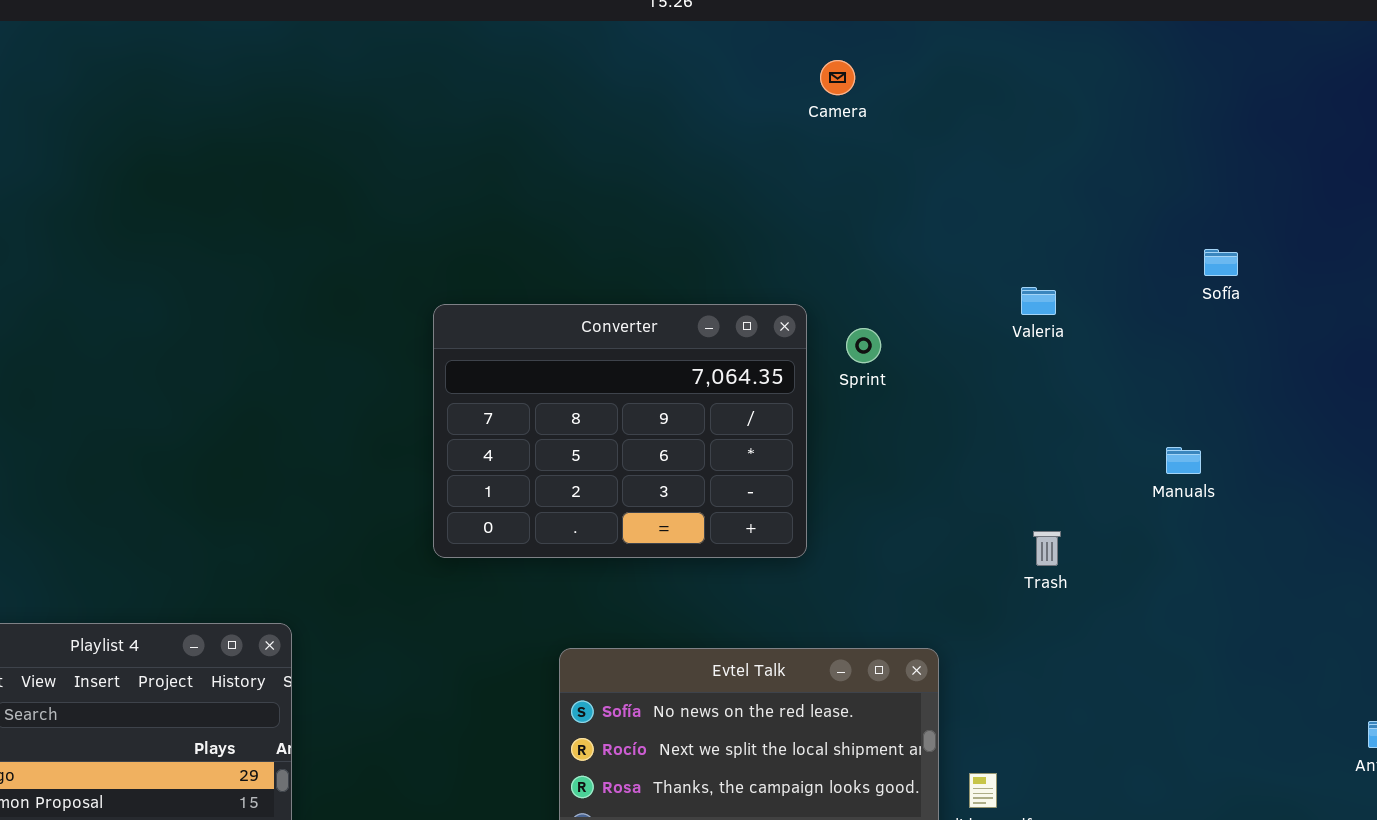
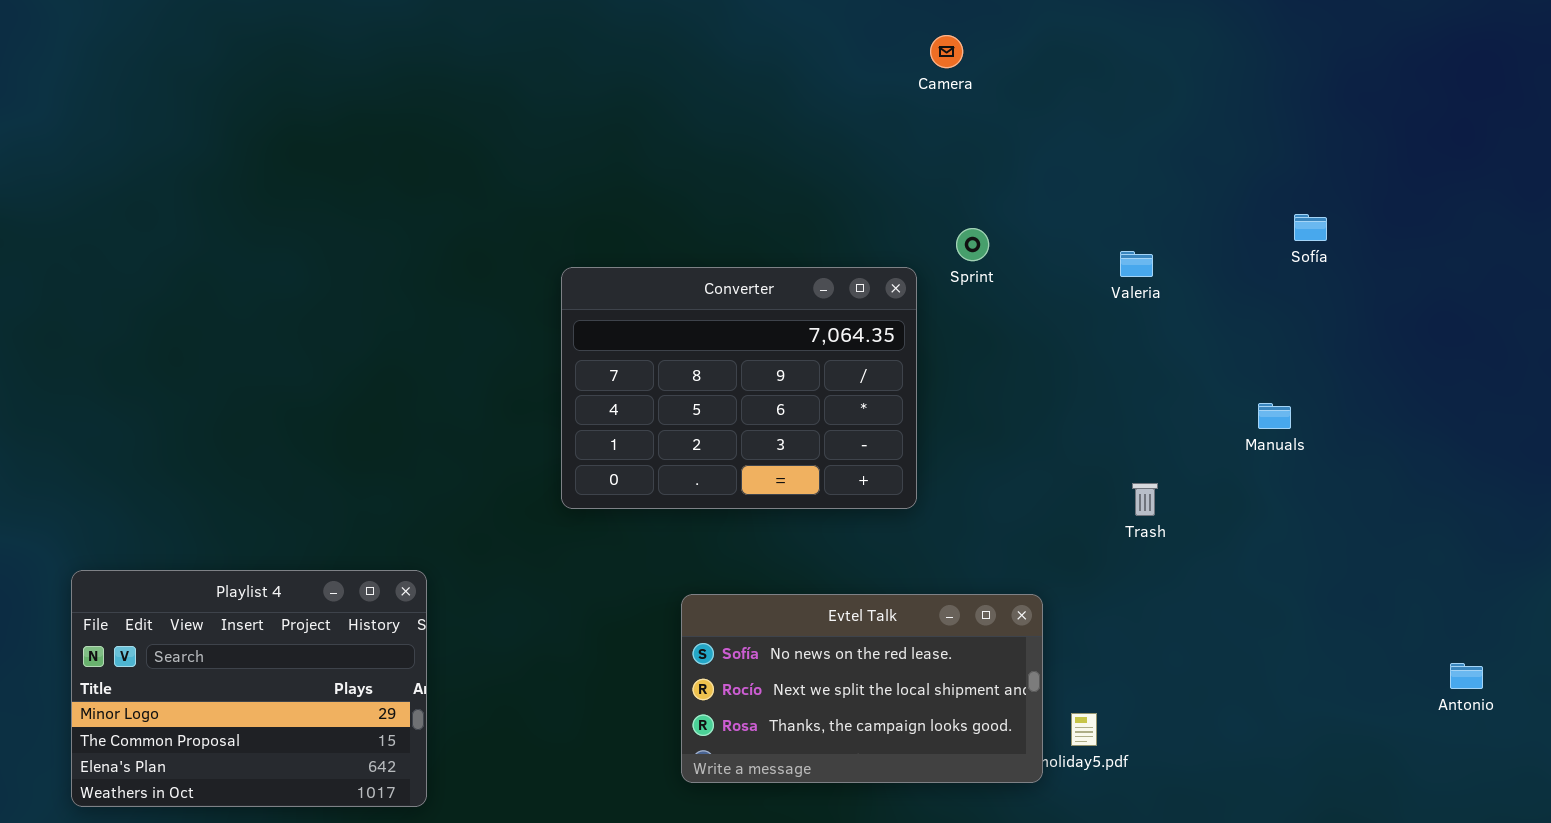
Sprint: [846,328,881,363] -> [956,228,989,261], moved

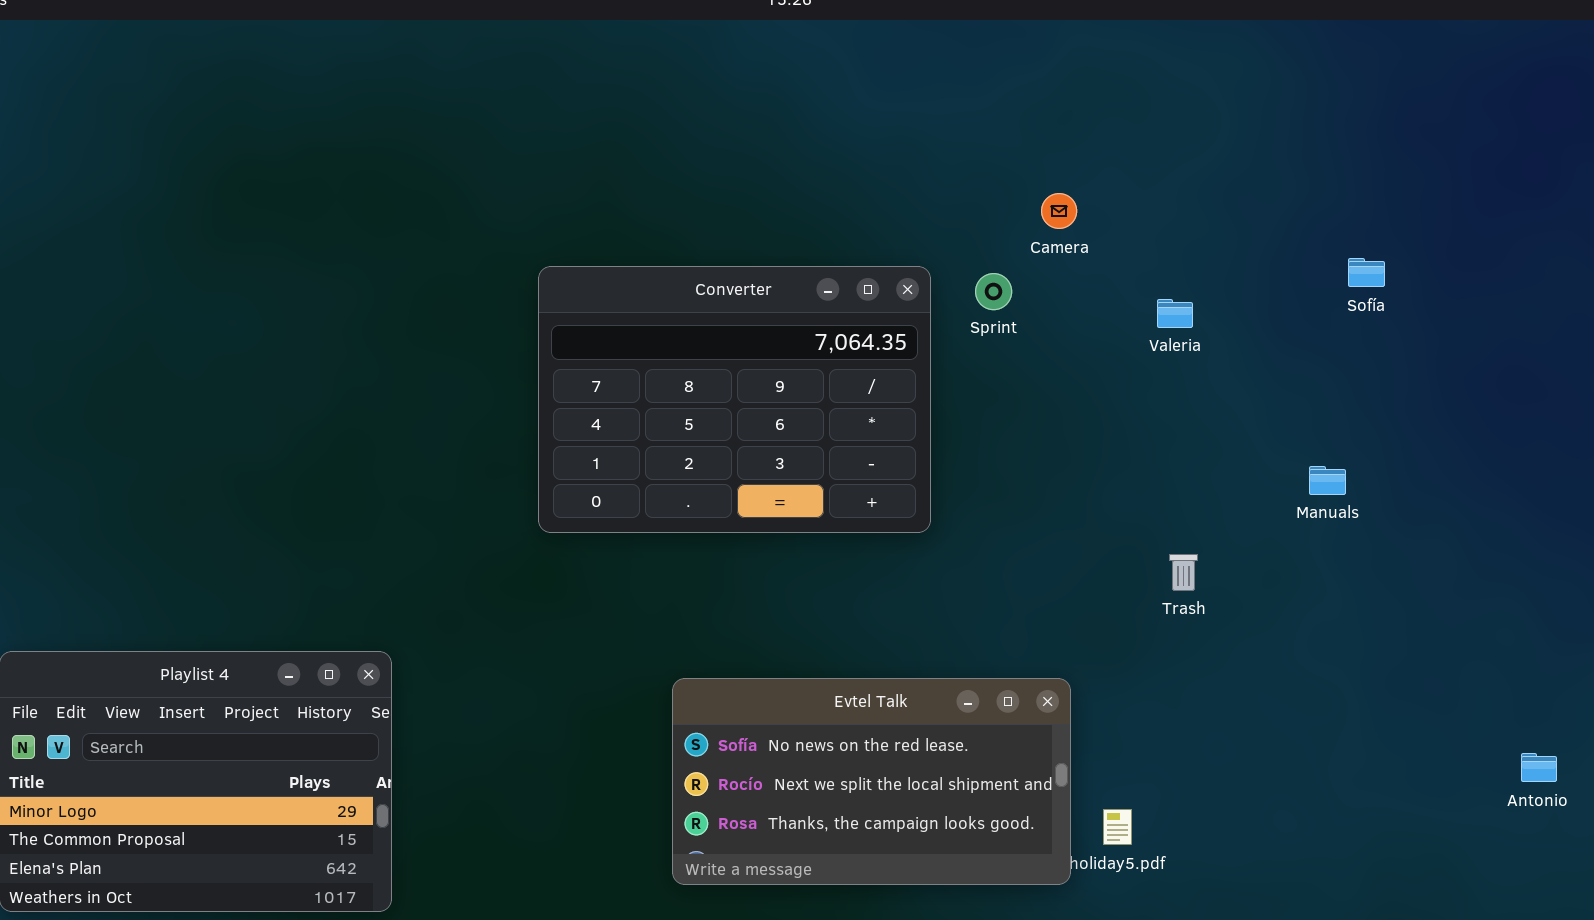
Camera: [930,35,963,68] -> [1041,193,1077,229], moved
Converter: [561,267,917,509] -> [538,266,931,533], moved

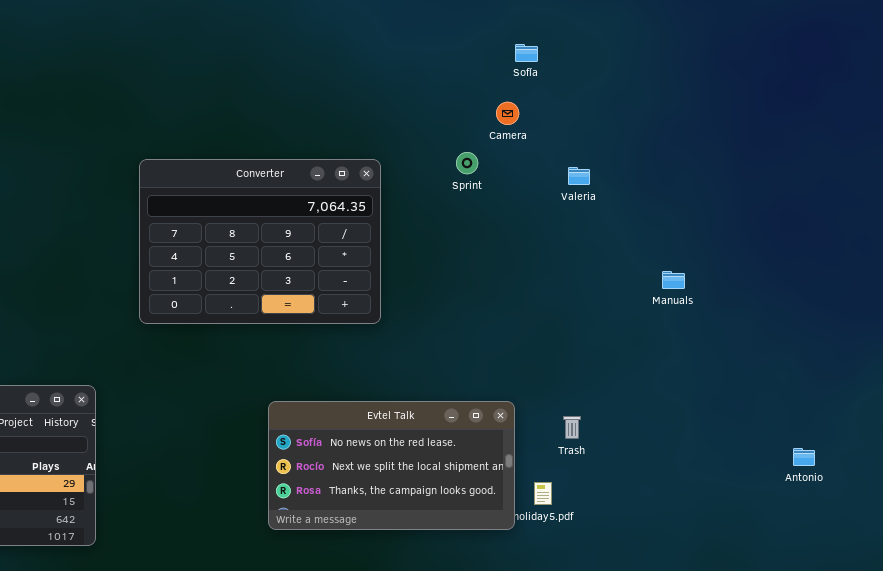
Sofía: [1348,258,1385,287] -> [515,44,538,62], moved
Converter: [538,266,931,533] -> [139,159,381,324], moved
Trash: [1169,554,1198,591] -> [563,416,581,439], moved

